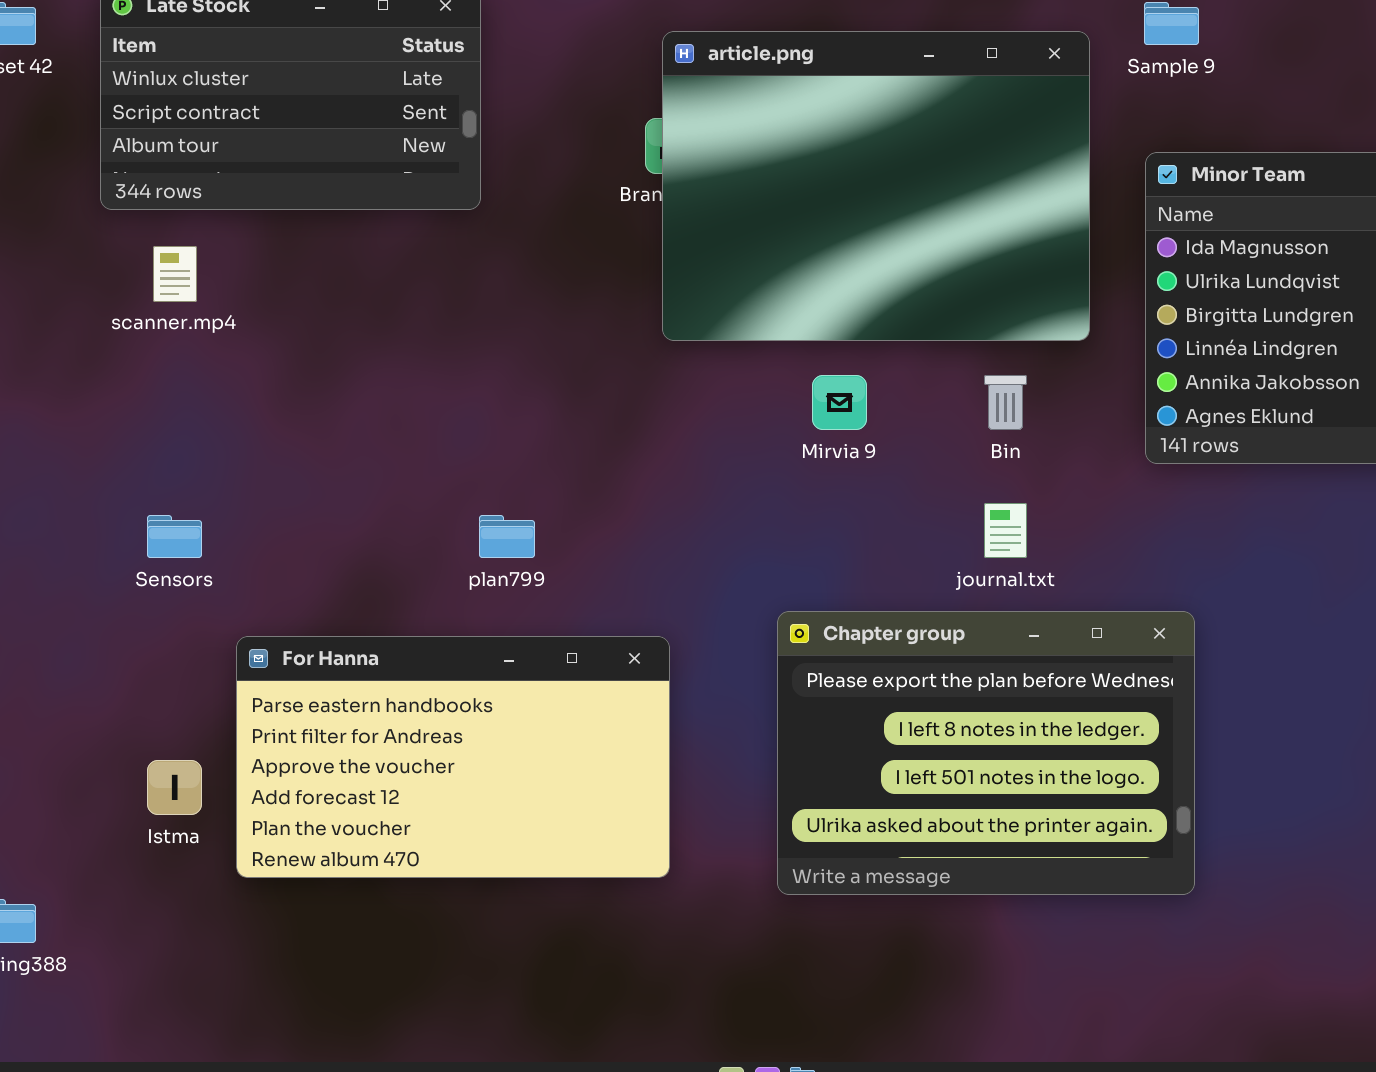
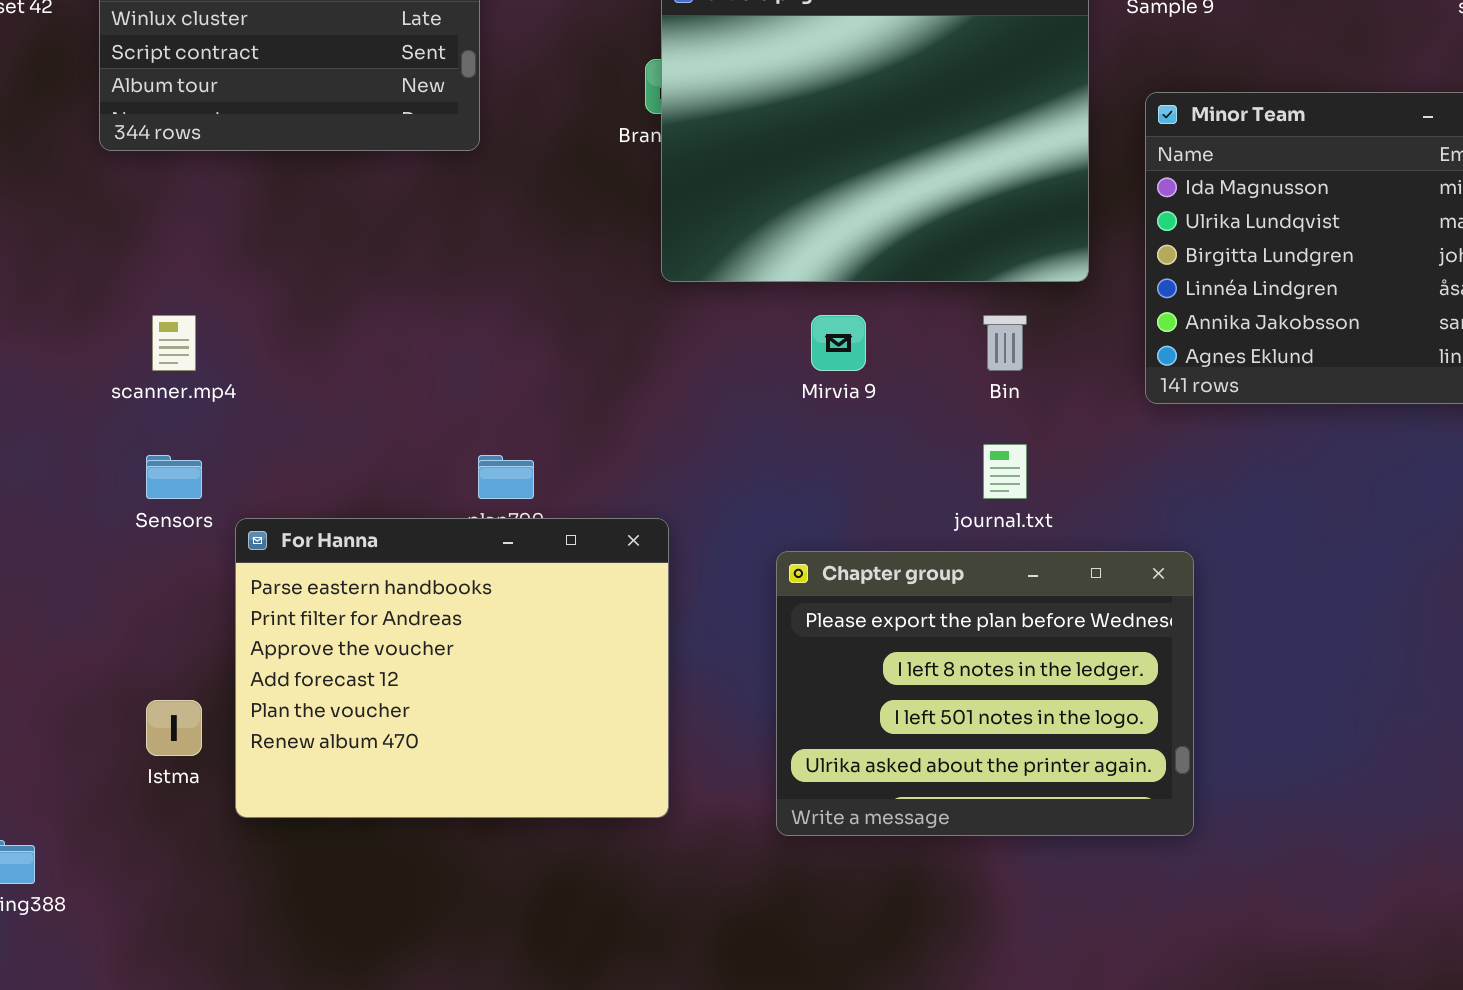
scanner.mp4: [153,246,197,302] -> [152,315,196,371], moved
For Hanna: [236,636,670,878] -> [235,518,669,818], resized

